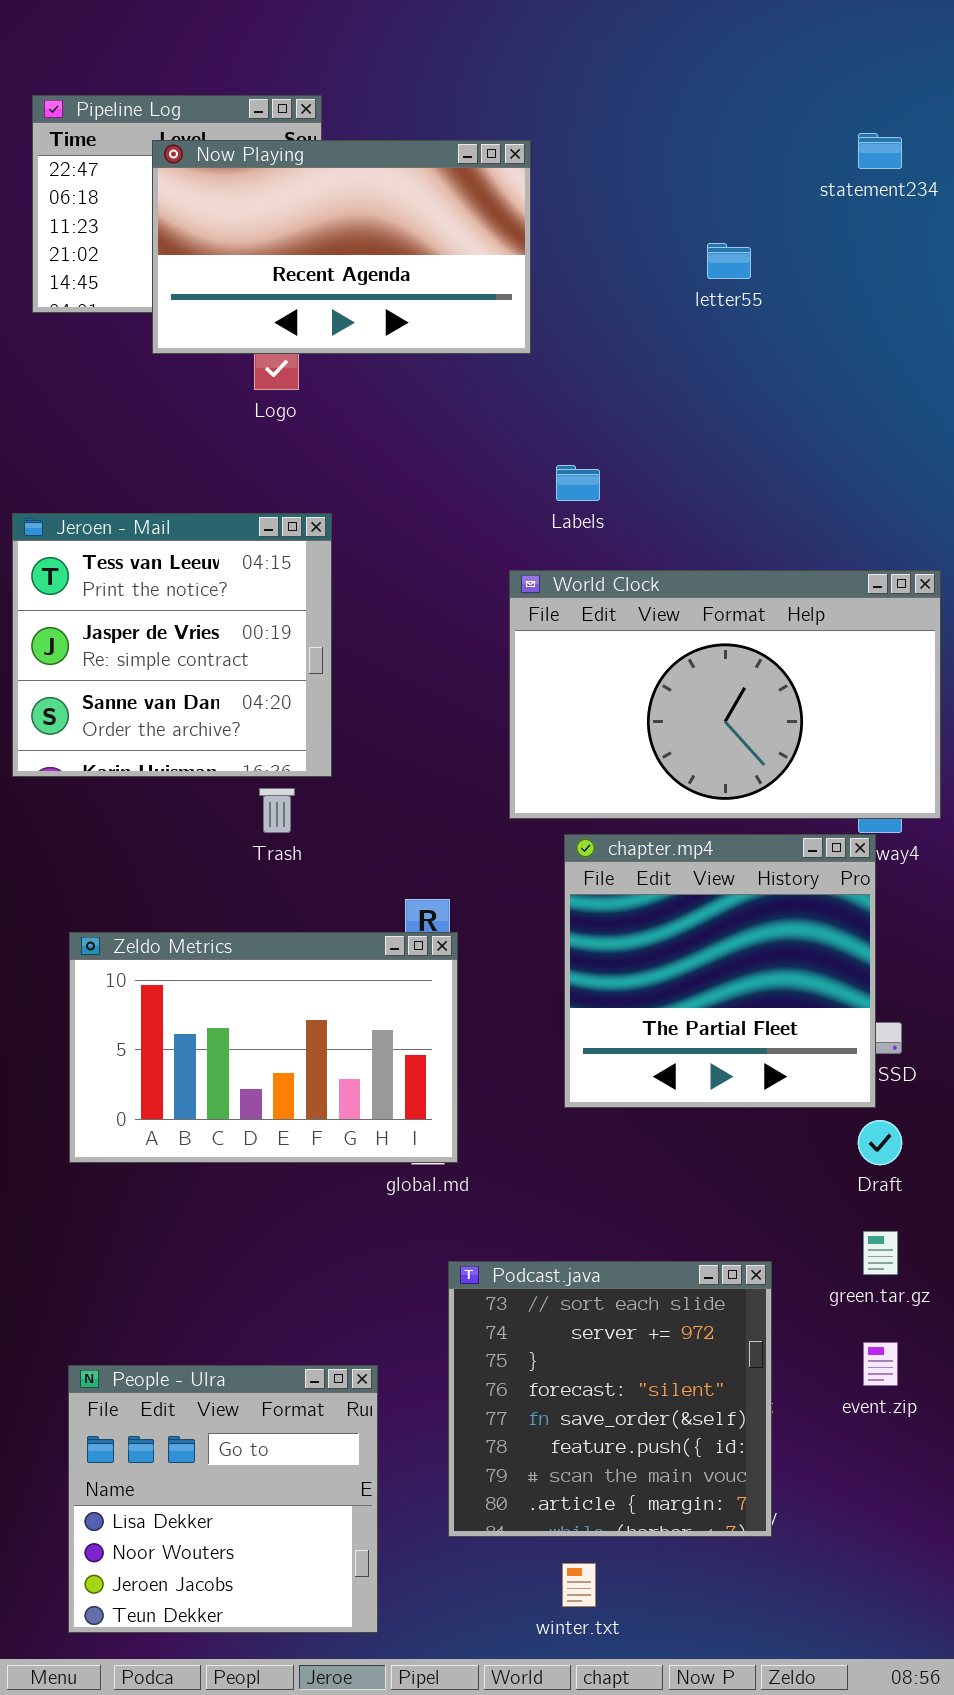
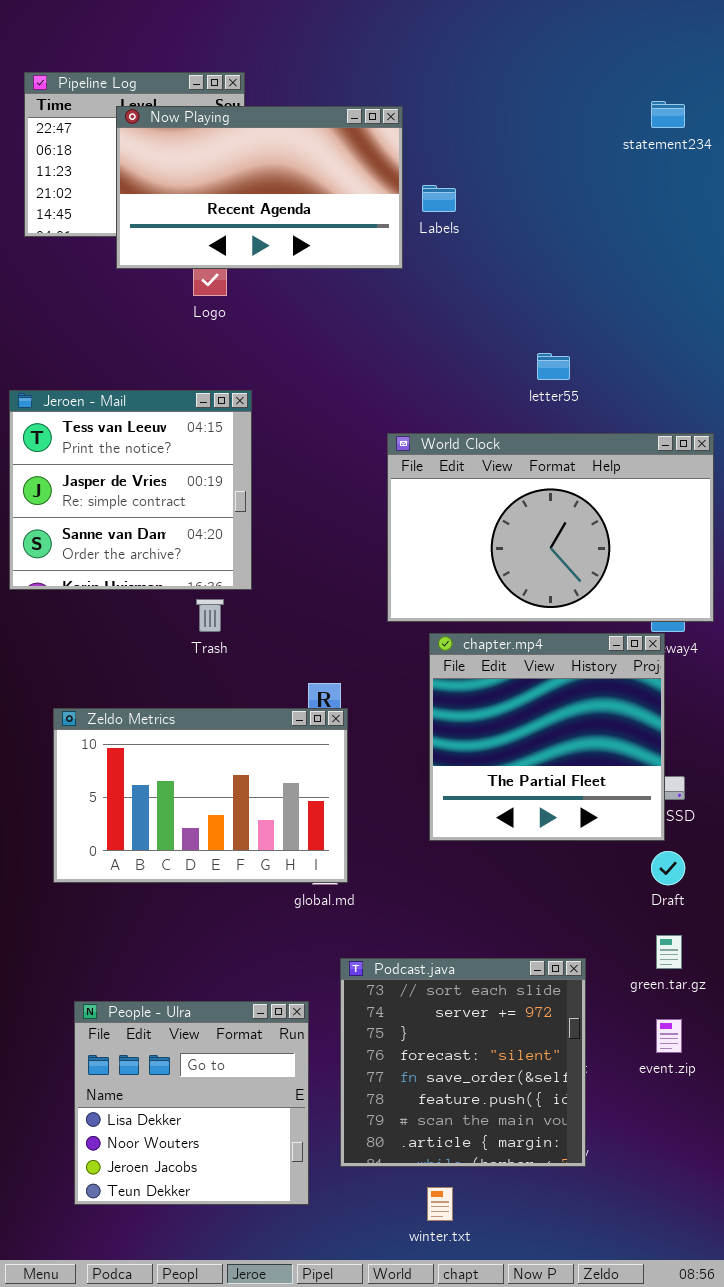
letter55: [707,243,751,279] -> [537,353,570,380], moved
Labels: [556,465,600,501] -> [422,185,456,212], moved
People - Ulra: [68,1365,378,1633] -> [74,1001,309,1205], moved

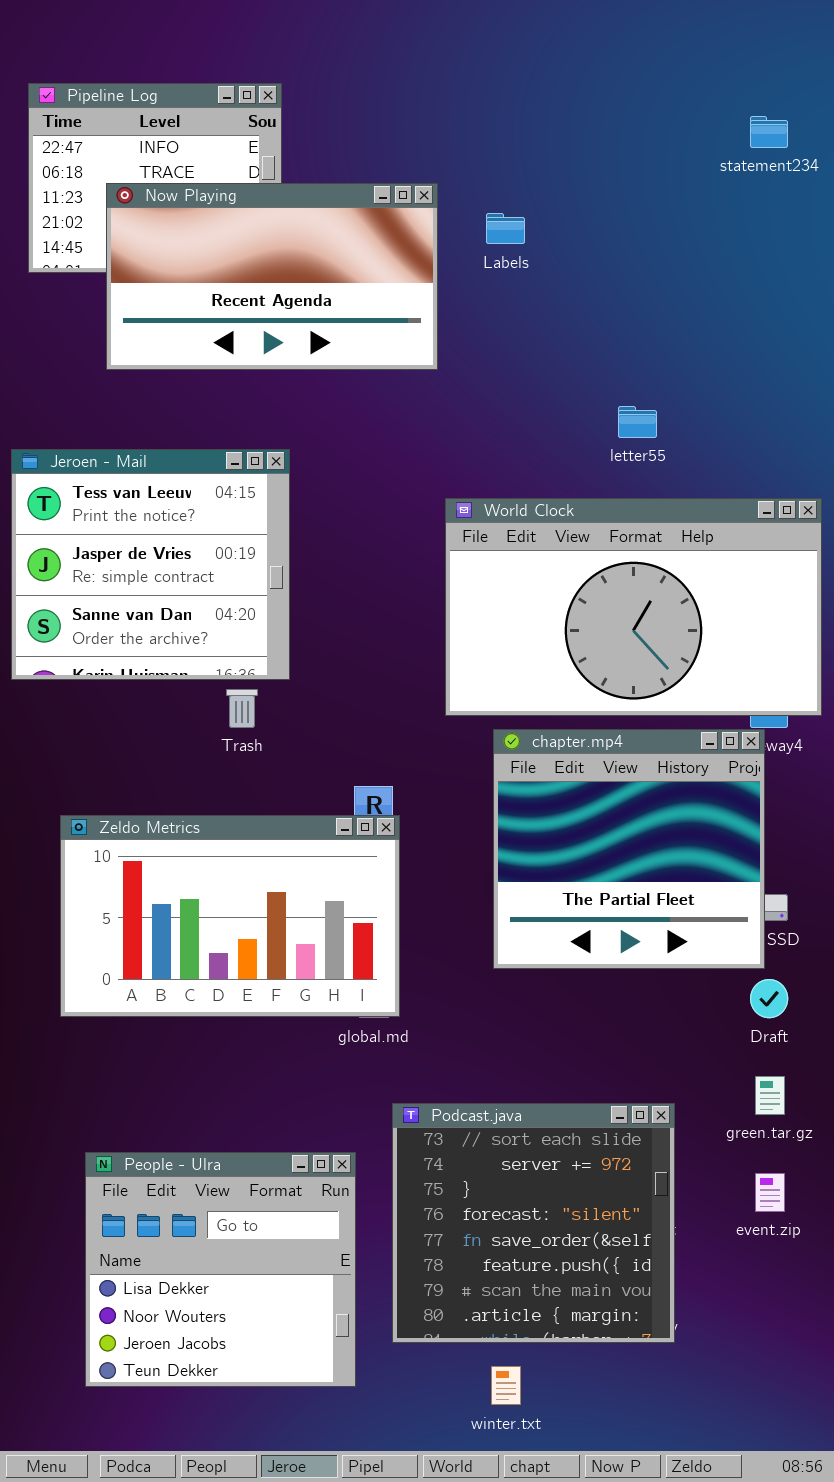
Now Playing: [116,106,403,269] -> [106,183,438,370], moved

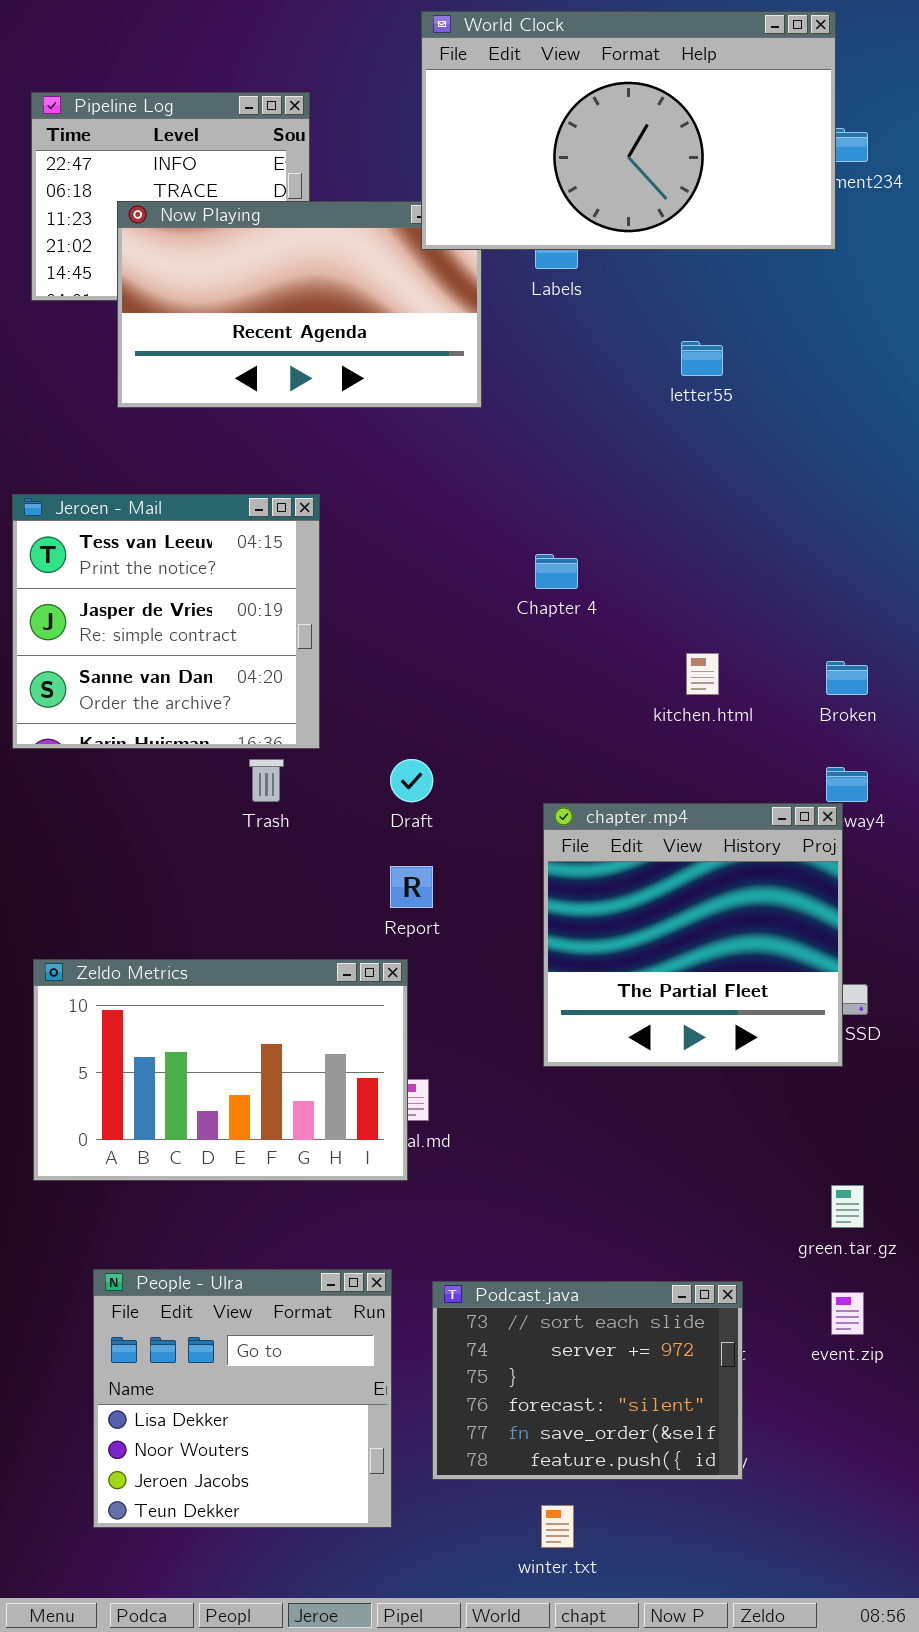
letter55: [618,406,657,438] -> [681,341,723,376], moved
World Clock: [445,498,822,716] -> [421,11,836,250], moved
Zeldo Metrics: [60,815,400,1017] -> [33,959,408,1181], moved
Draft: [750,979,788,1018] -> [390,759,433,802], moved
Podcast.java: [392,1103,675,1343] -> [432,1281,743,1480], resized

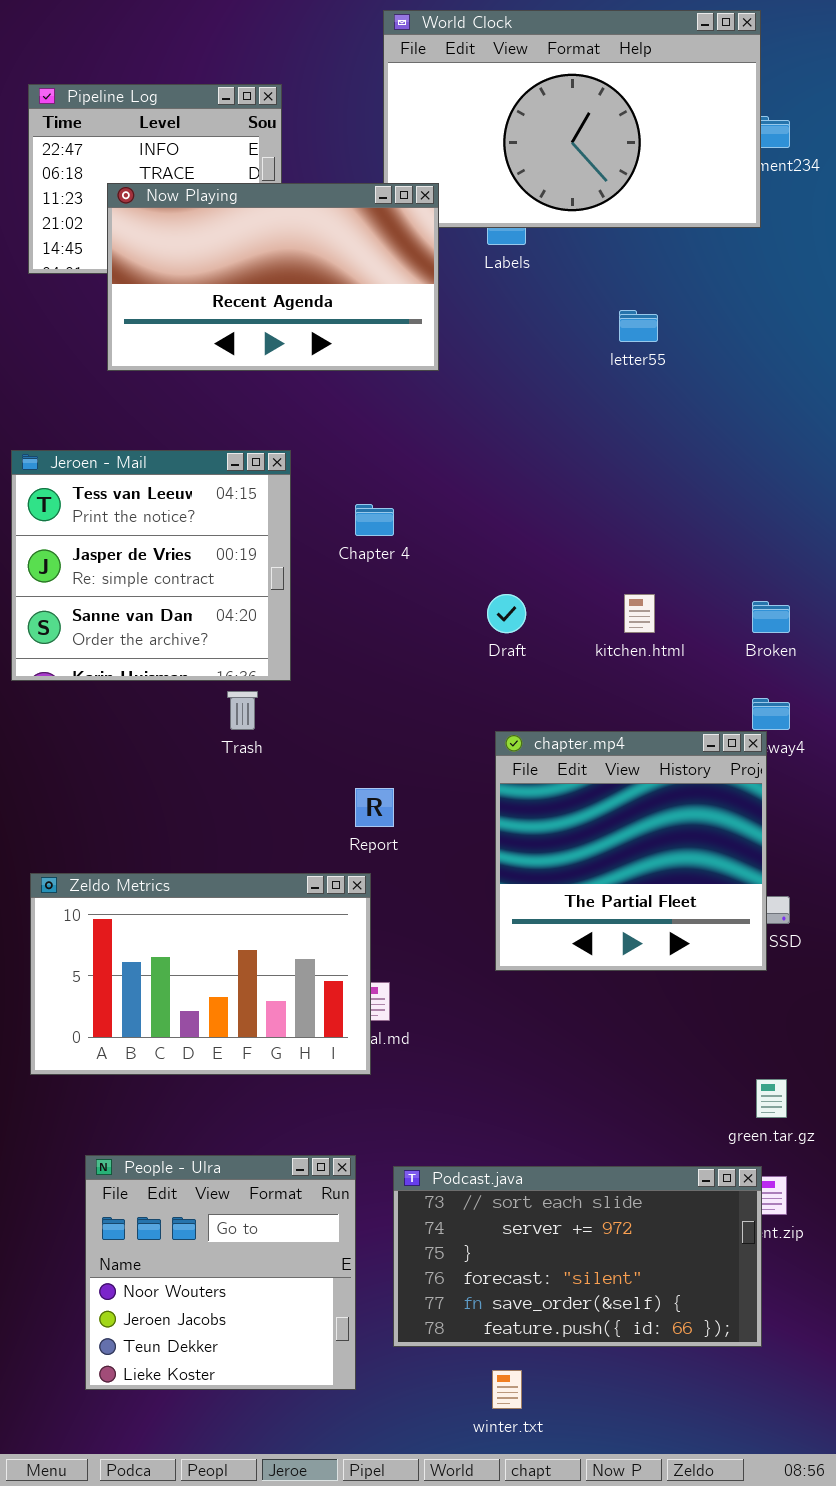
Now Playing: [117,201,482,408] -> [107,183,439,371], raised
Chapter 4: [535,554,578,589] -> [355,504,394,536], moved
Draft: [390,759,433,802] -> [487,594,526,633], moved
People - Ulra: [93,1269,392,1528] -> [85,1155,356,1390], scrolled down 1 row
Podcast.java: [432,1281,743,1480] -> [393,1166,762,1347], resized

